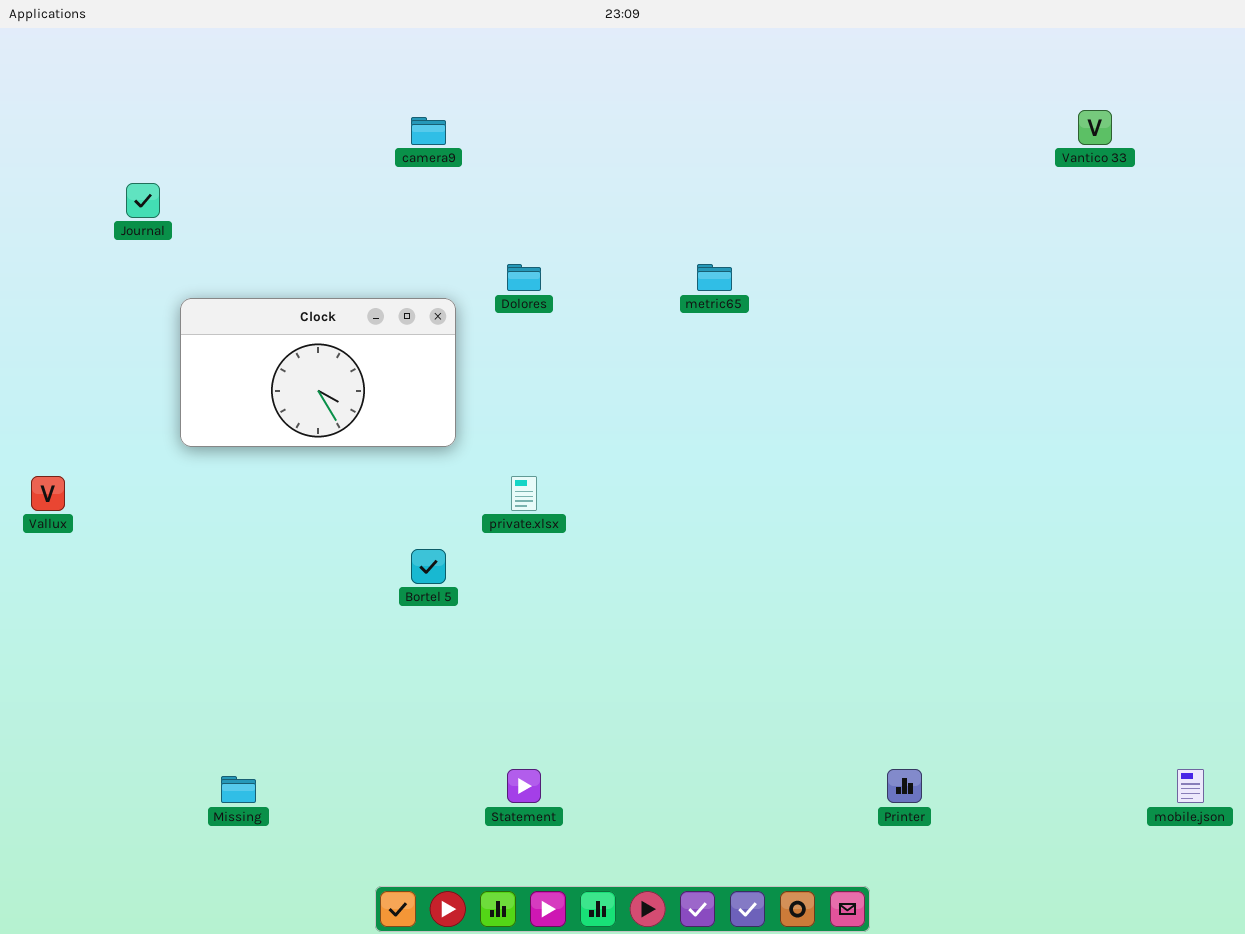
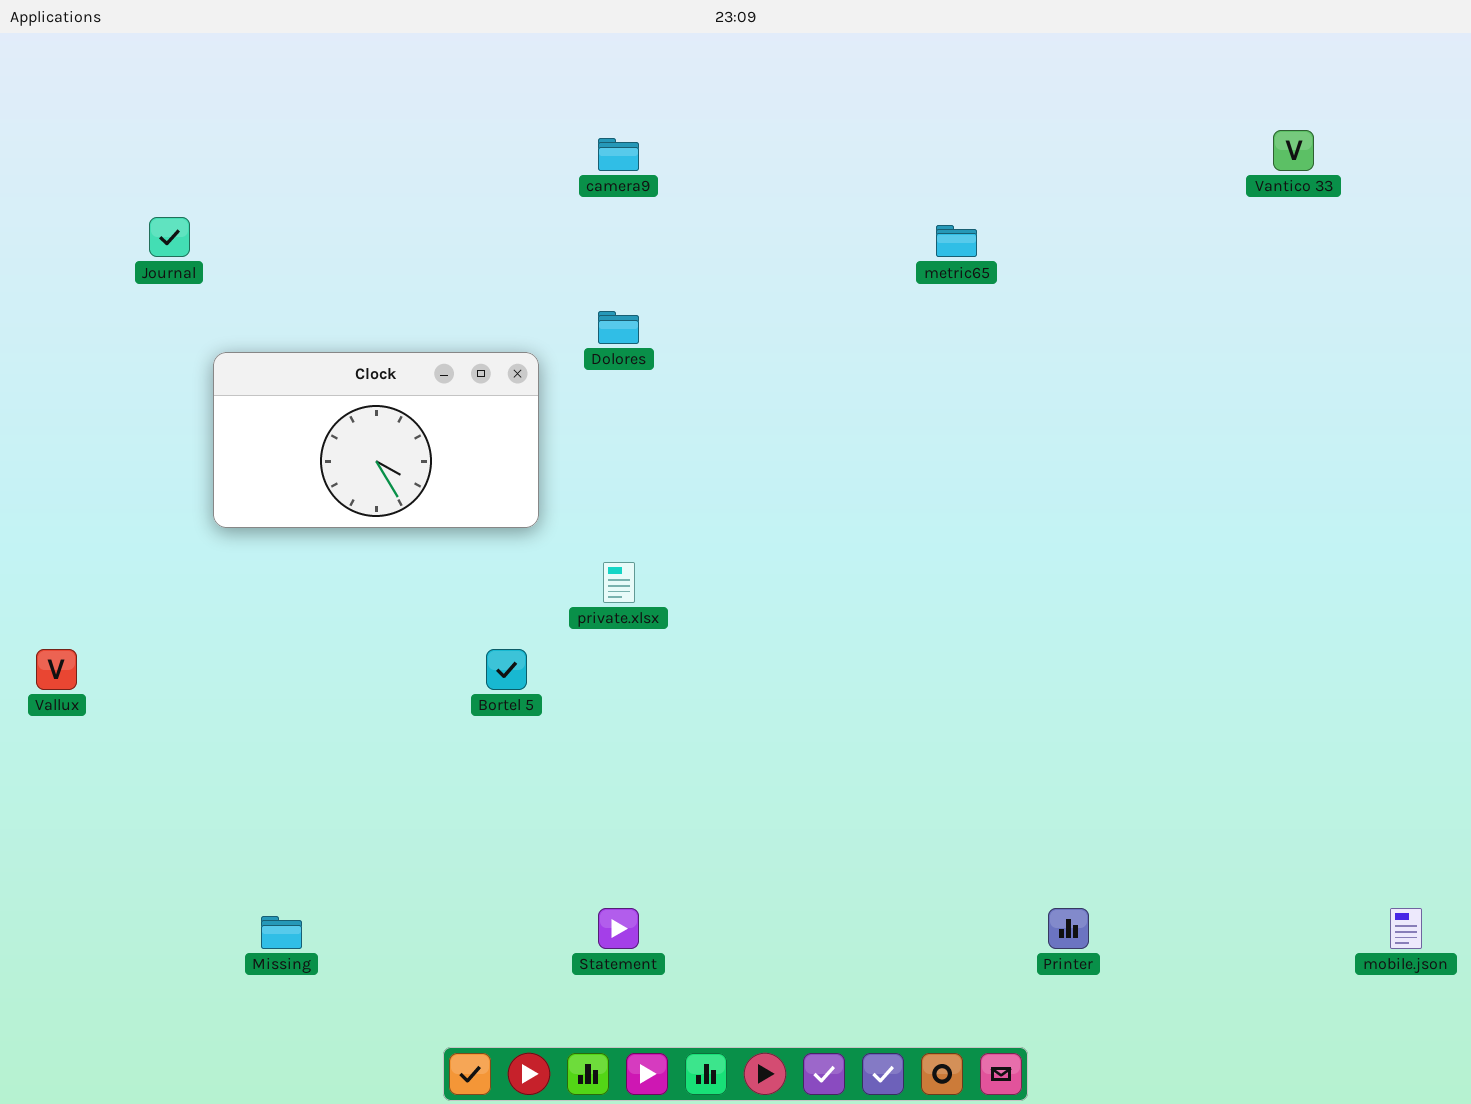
camera9: [411,117,446,145] -> [598,138,639,171], moved
metric65: [697,264,732,291] -> [936,225,977,257], moved
Vallux: [31,476,65,511] -> [36,649,77,690], moved

